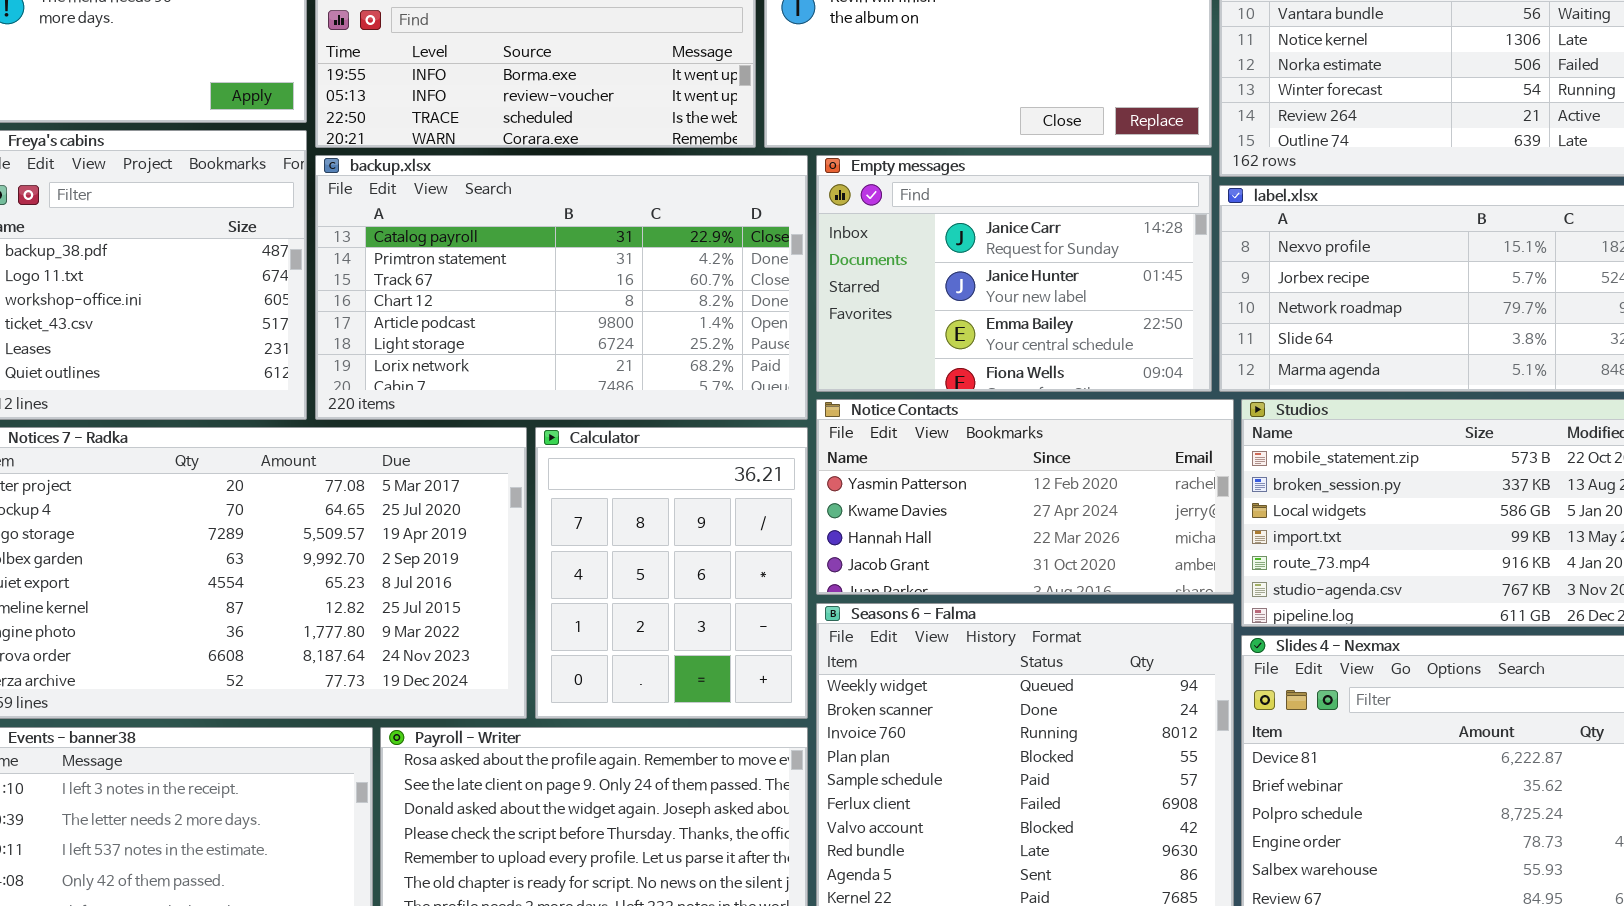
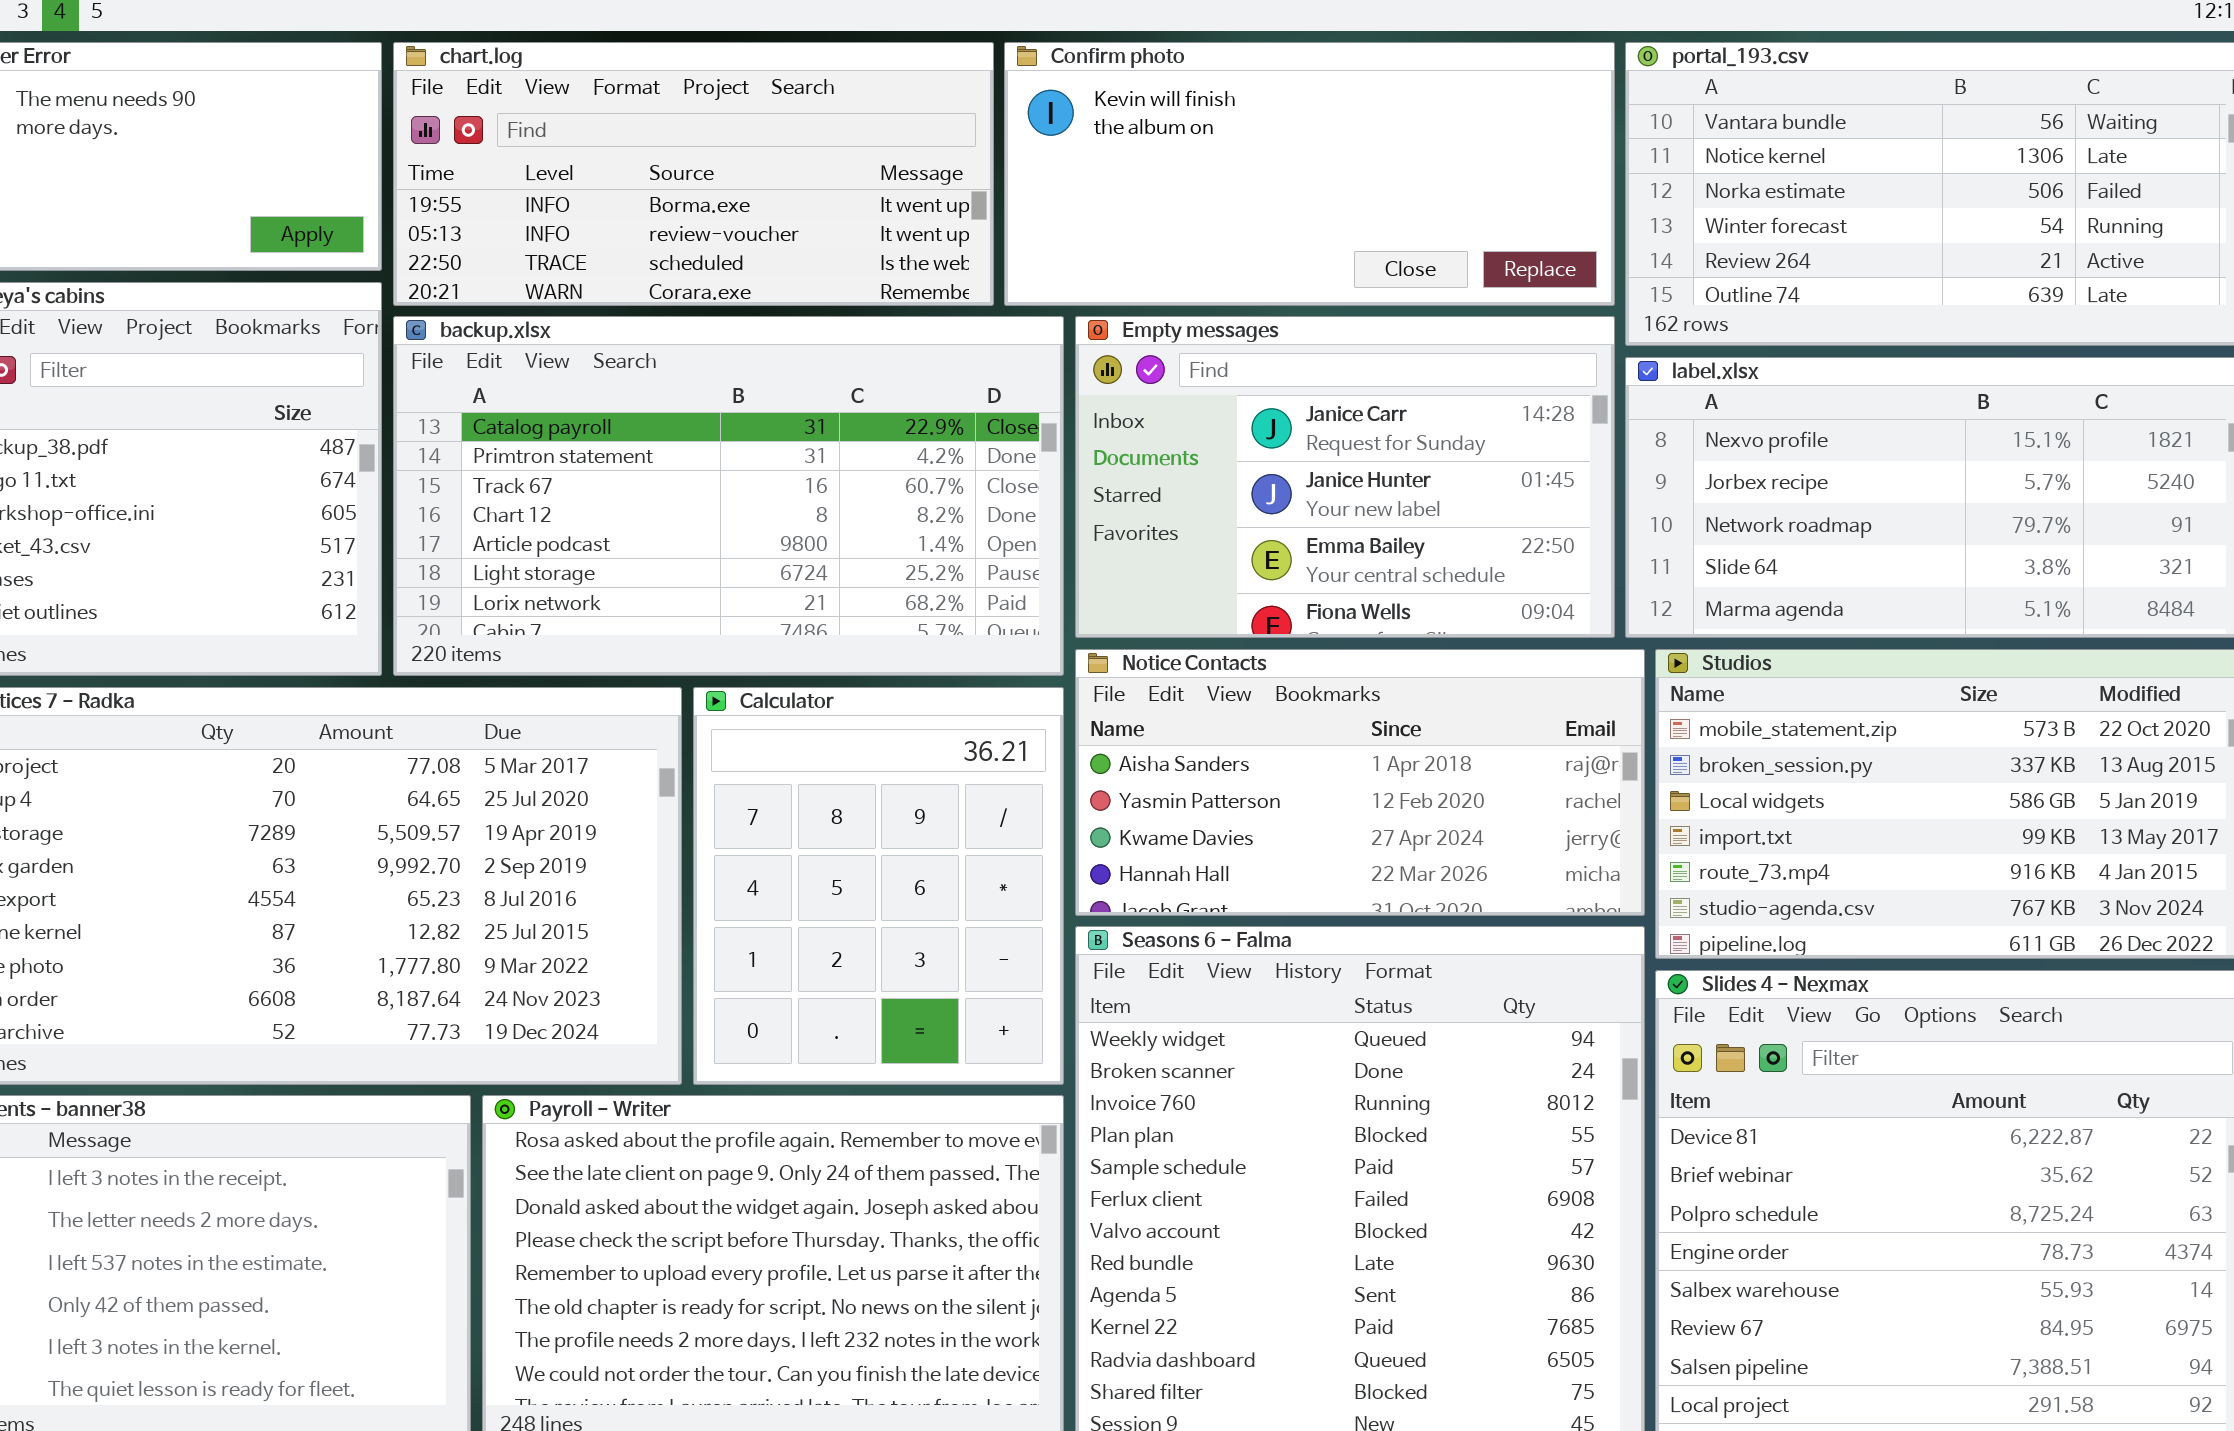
Notice Contacts: [816,399,1234,595] -> [1075,649,1645,916], scrolled up 1 row

